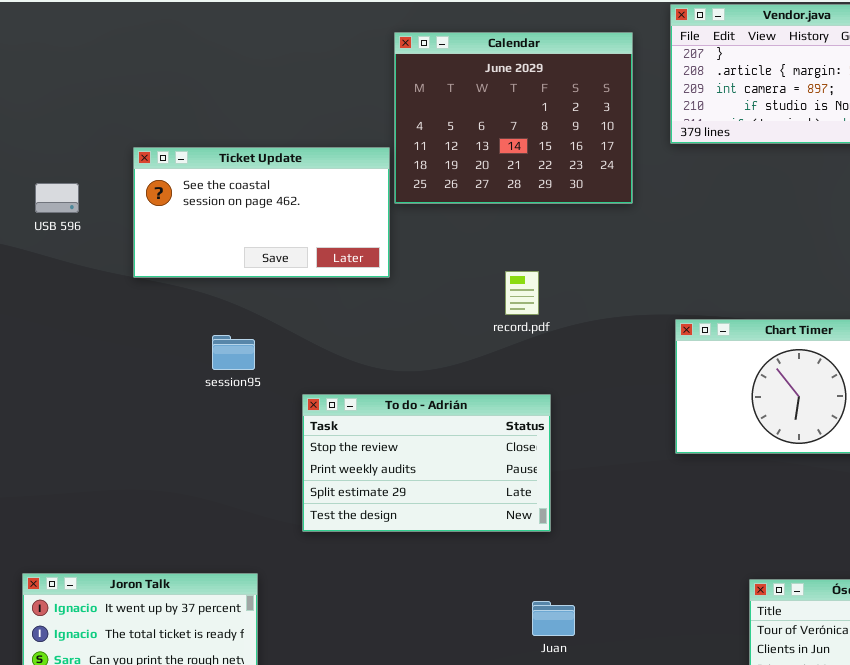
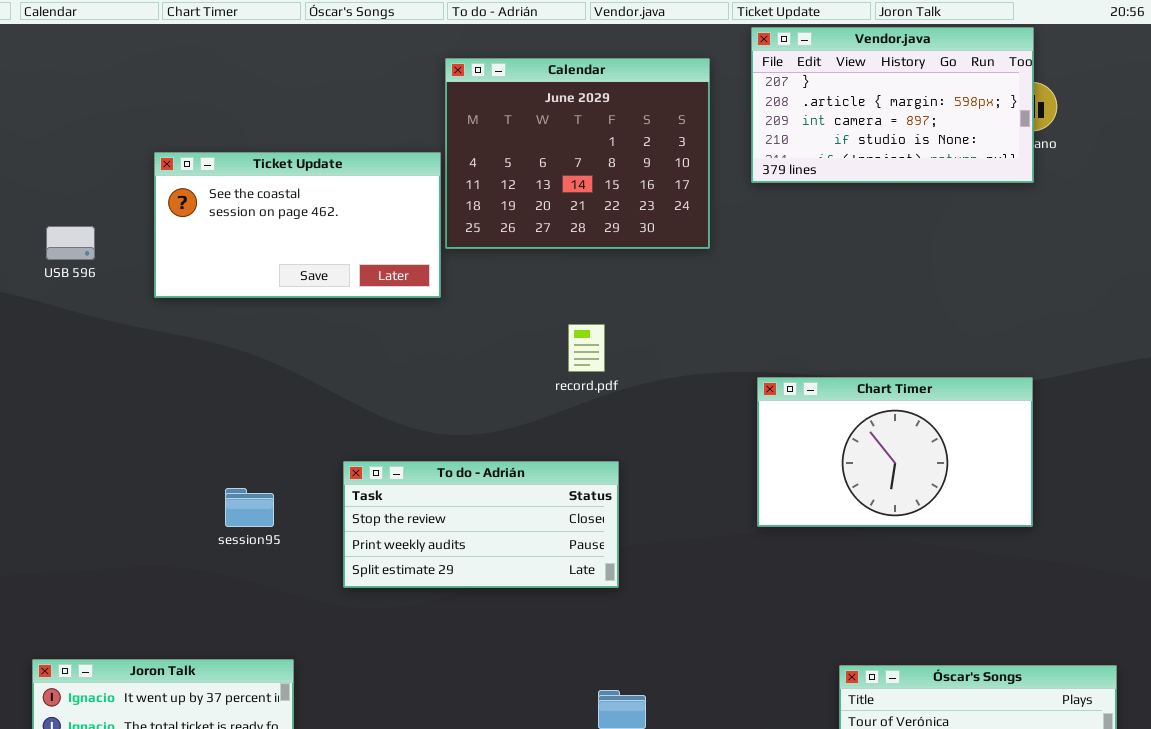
Ticket Update: [133,147,390,278] -> [154,152,441,298], moved
session95: [212,335,255,370] -> [225,488,274,527], moved
To do - Adrián: [302,394,551,532] -> [343,461,619,588], resized

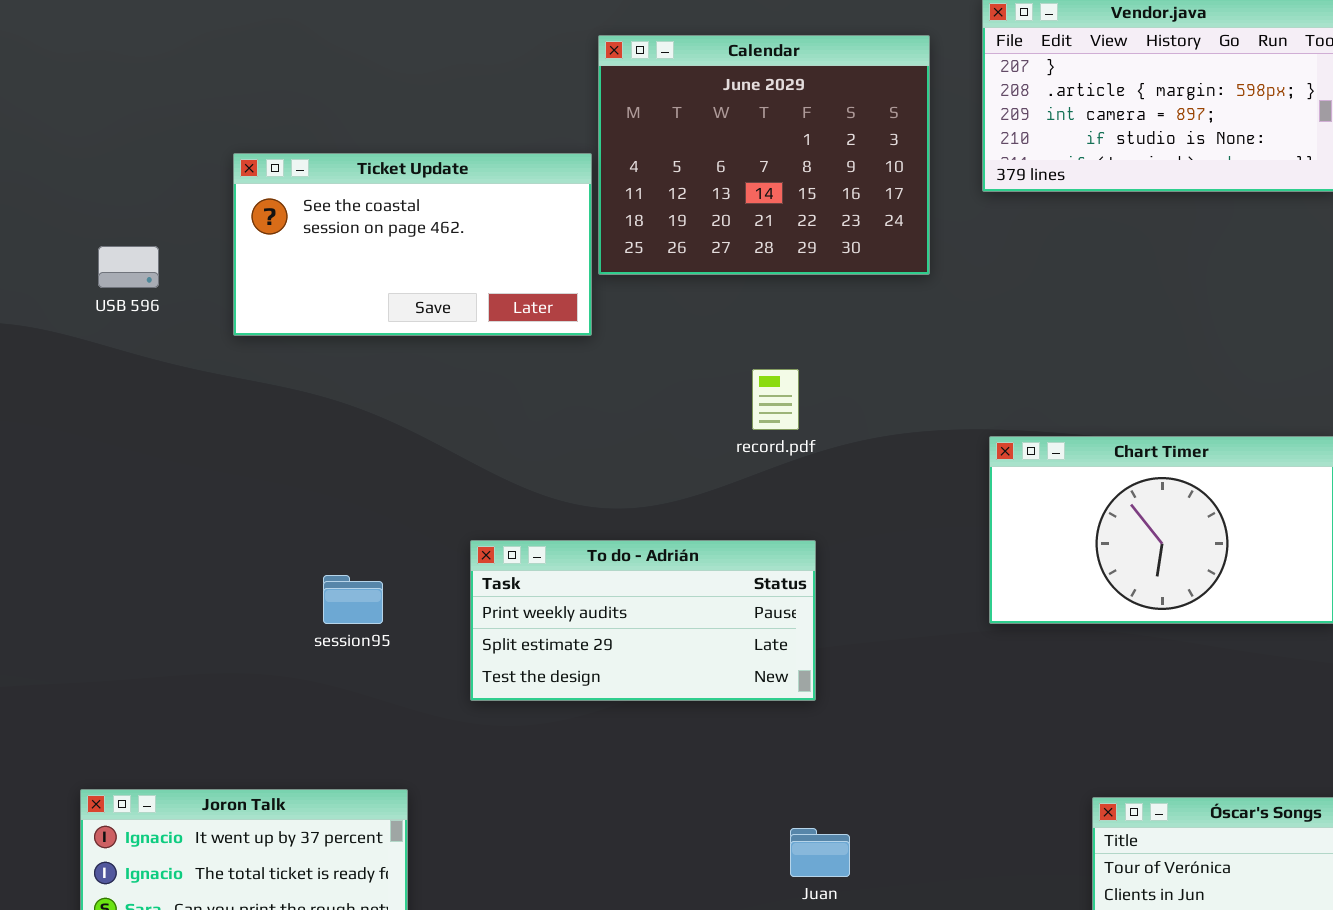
To do - Adrián: [343,461,619,588] -> [470,540,816,701], scrolled down 1 row

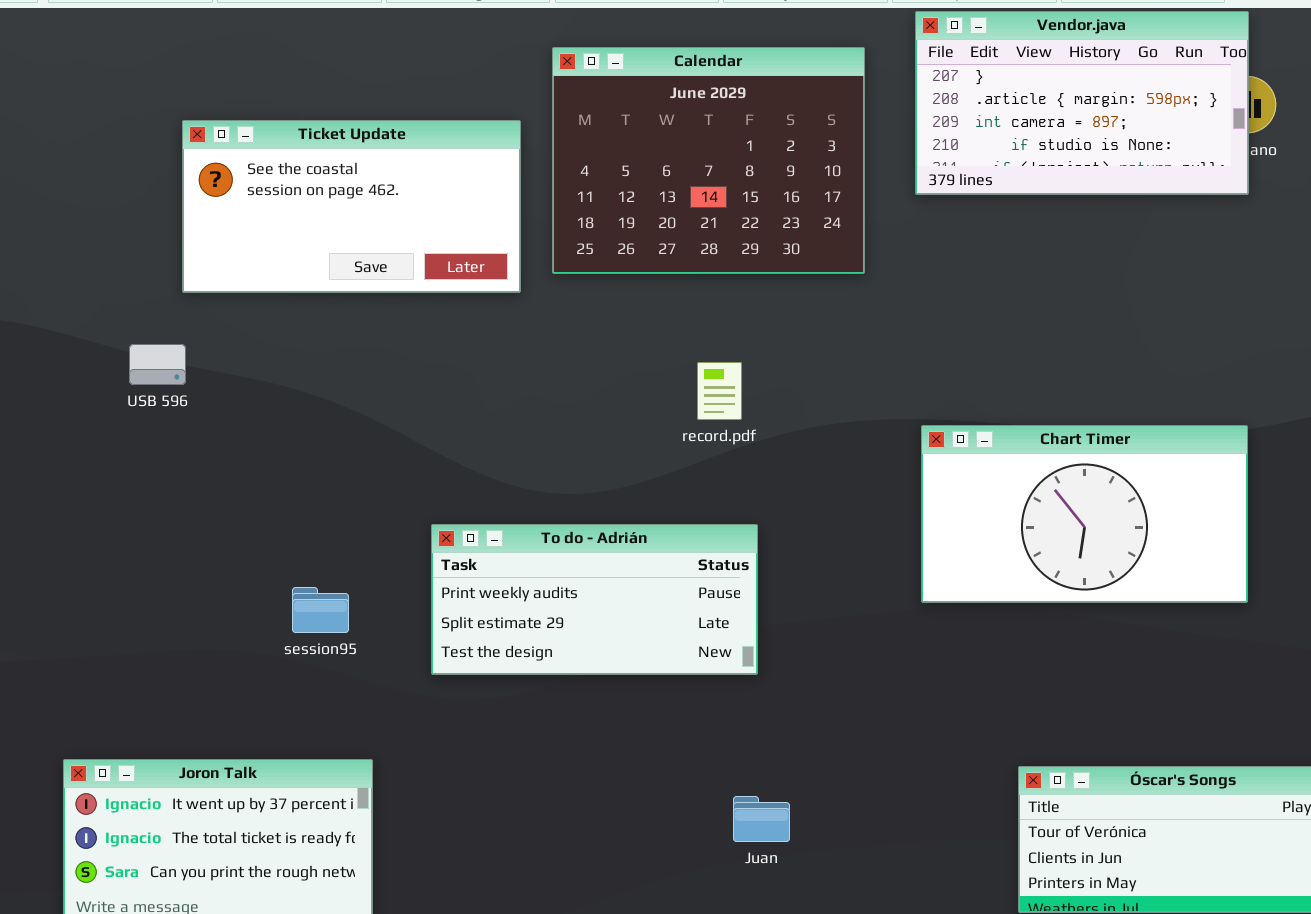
Ticket Update: [233,153,592,336] -> [182,120,521,293], moved
USB 596: [98,246,159,288] -> [129,344,186,385], moved
session95: [323,575,383,624] -> [292,587,349,633], moved

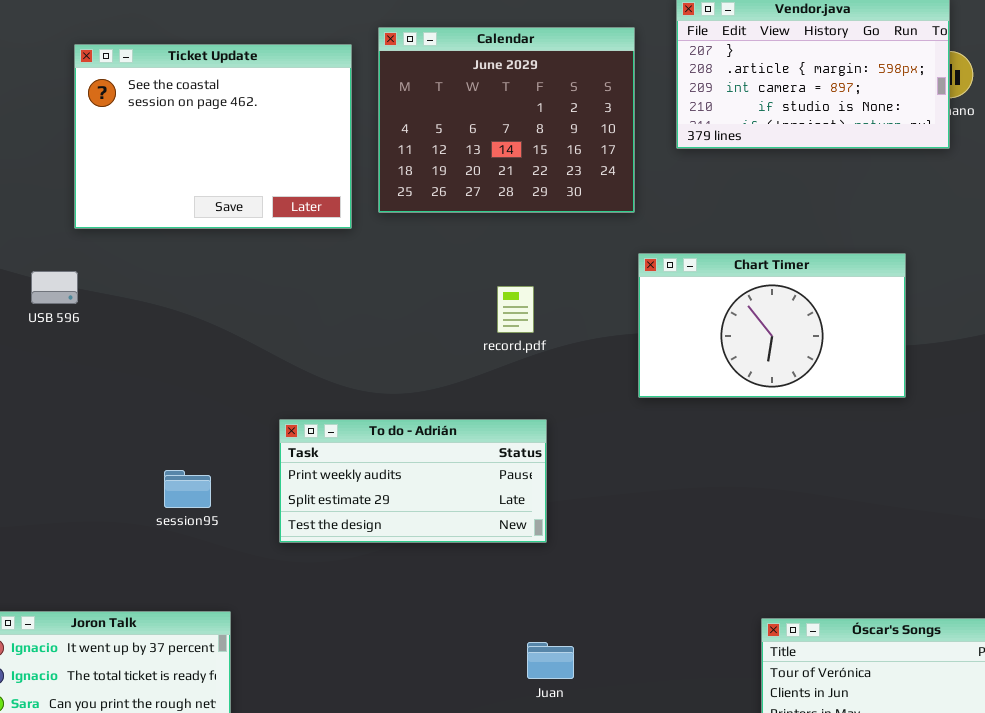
Ticket Update: [182,120,521,293] -> [74,44,352,229], resized
Chart Timer: [921,425,1248,603] -> [638,253,906,398], moved

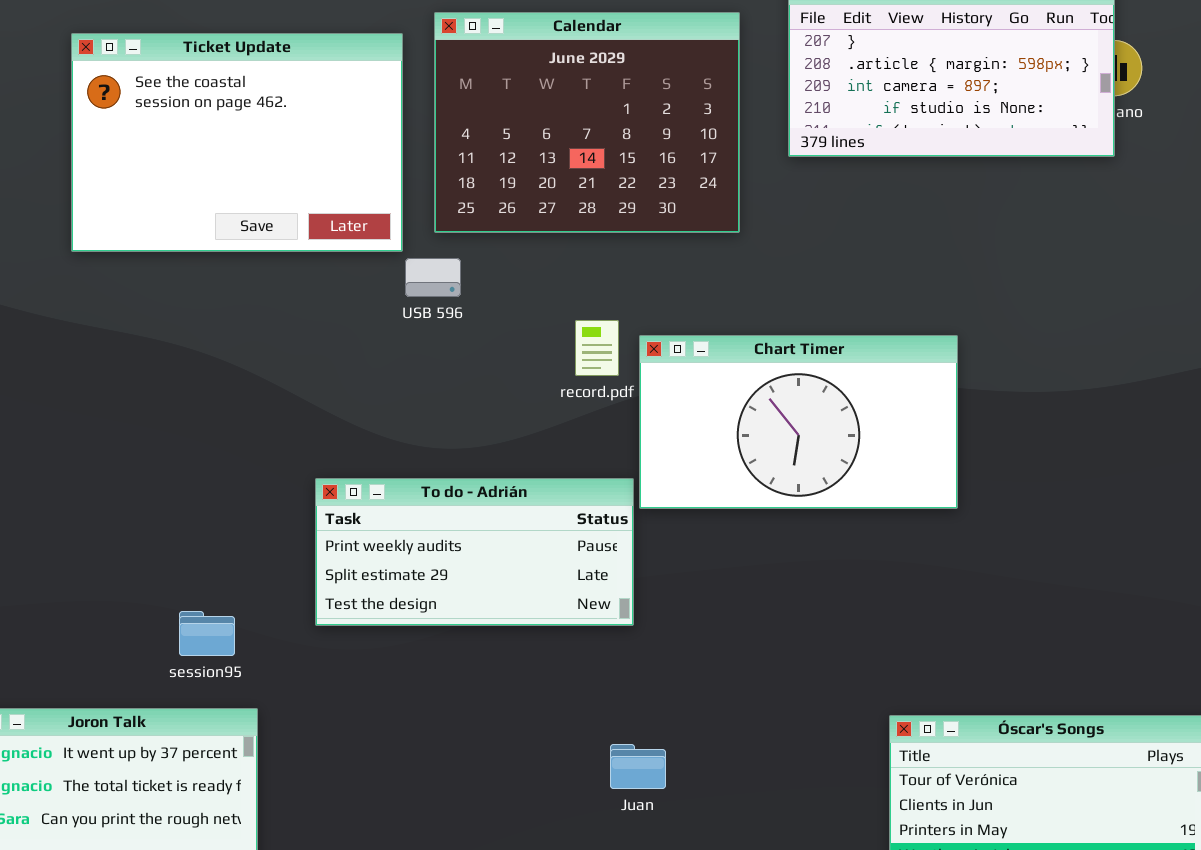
Chart Timer: [638,253,906,398] -> [639,335,958,509], moved
USB 596: [31,271,78,304] -> [405,258,461,297], moved
session95: [164,470,211,508] -> [179,611,235,656], moved

